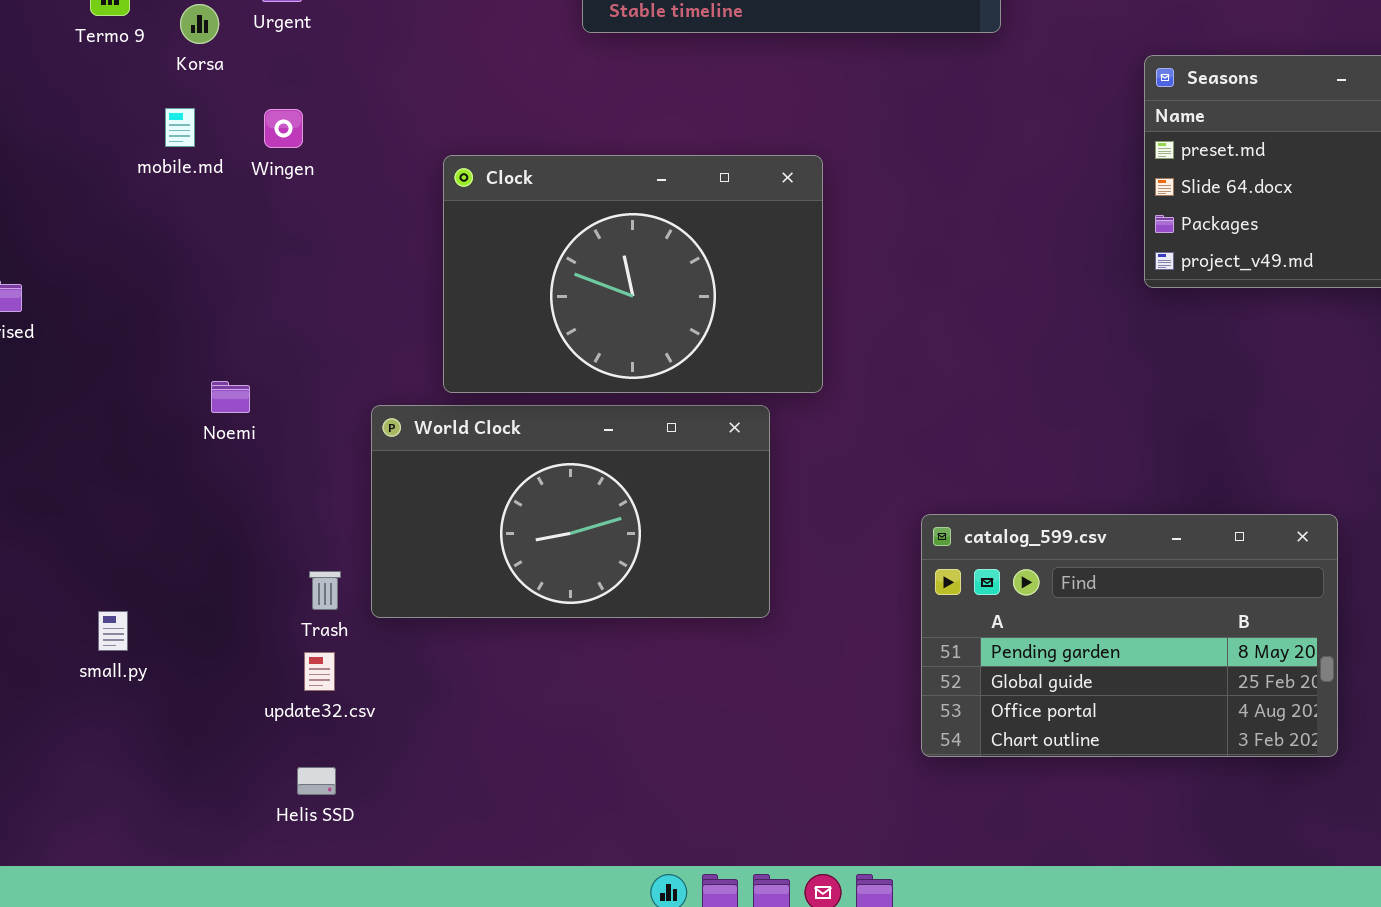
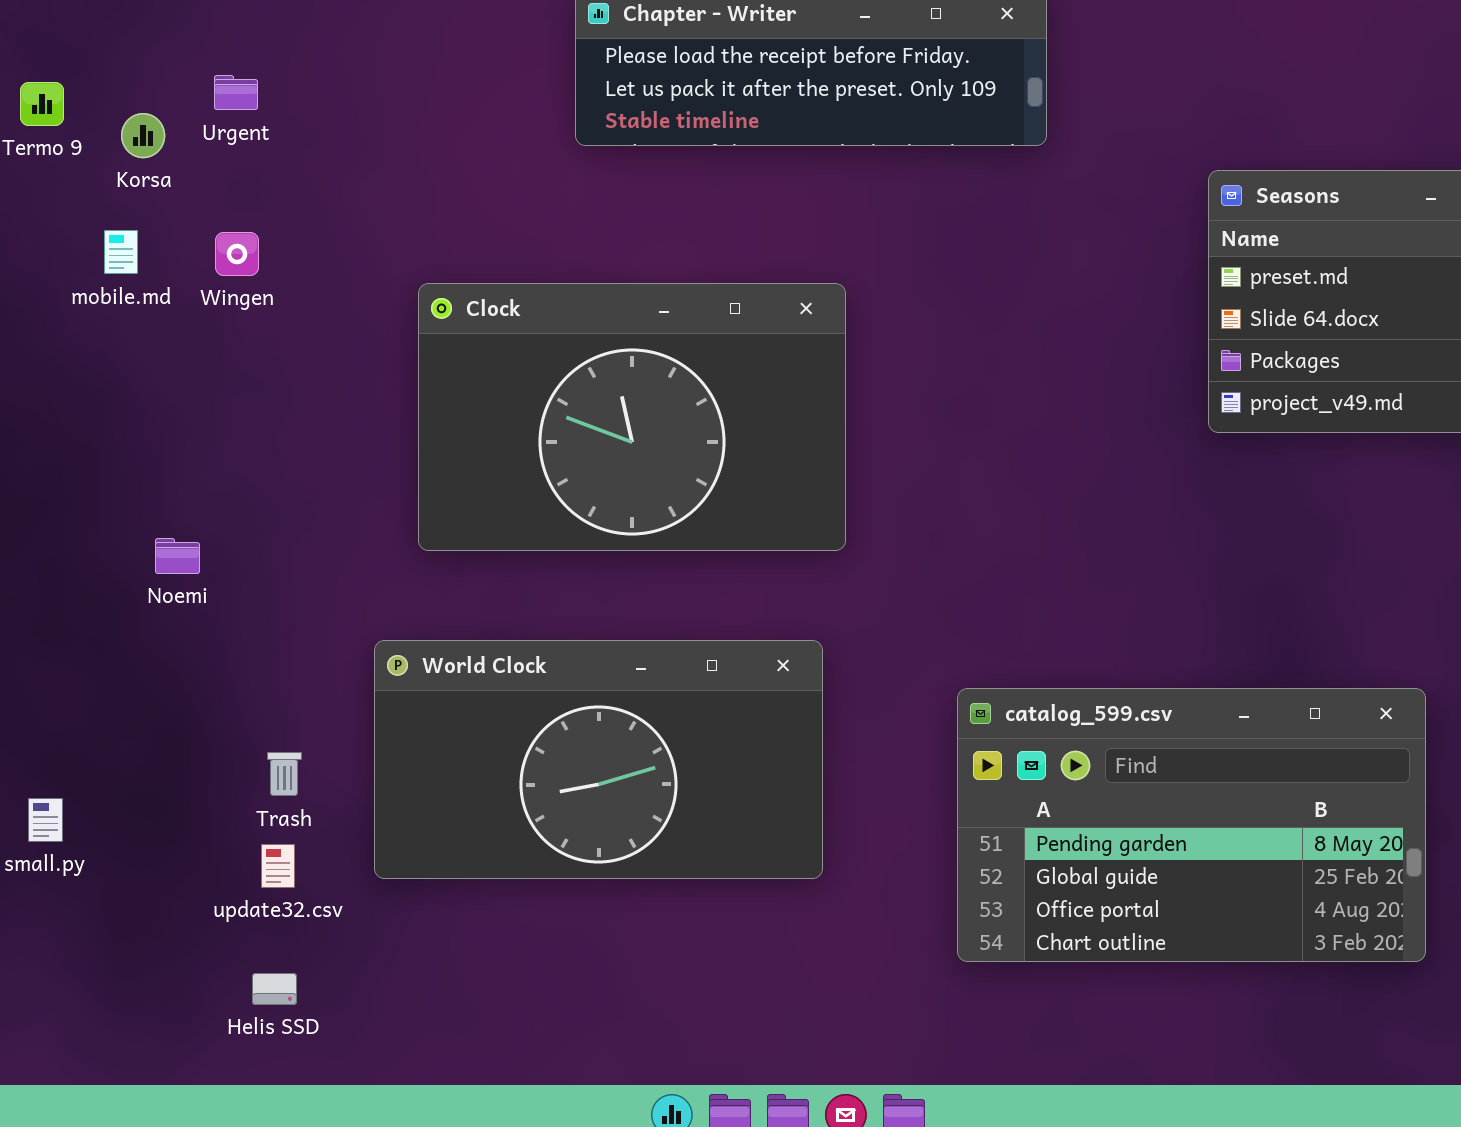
World Clock: [371,405,770,618] -> [374,640,823,879], moved

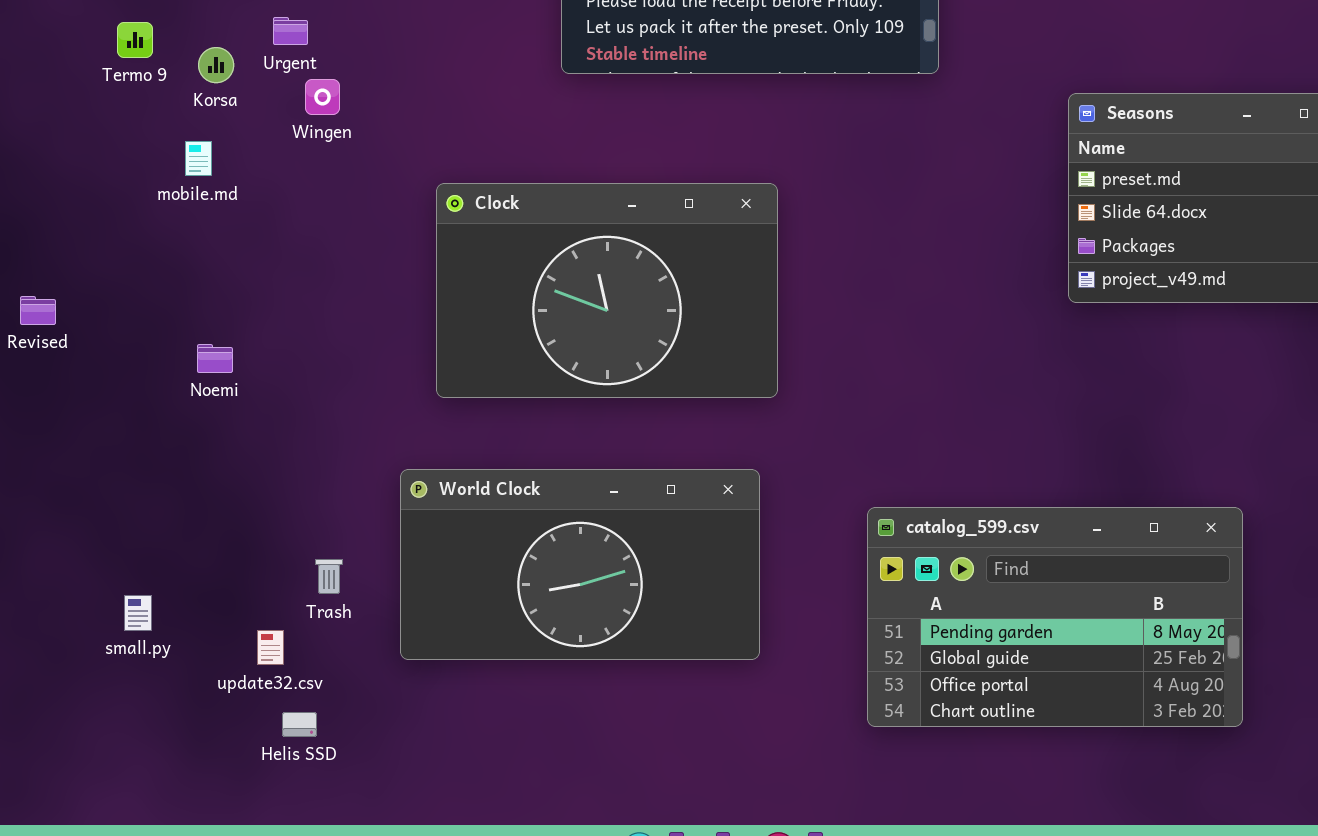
Wingen: [215,232,259,276] -> [305,79,340,115], moved
Noemi: [155,538,200,574] -> [197,344,233,373], moved
update32.csv: [261,844,295,888] -> [257,630,284,665], moved
Helis SSD: [252,973,297,1005] -> [282,712,317,737], moved

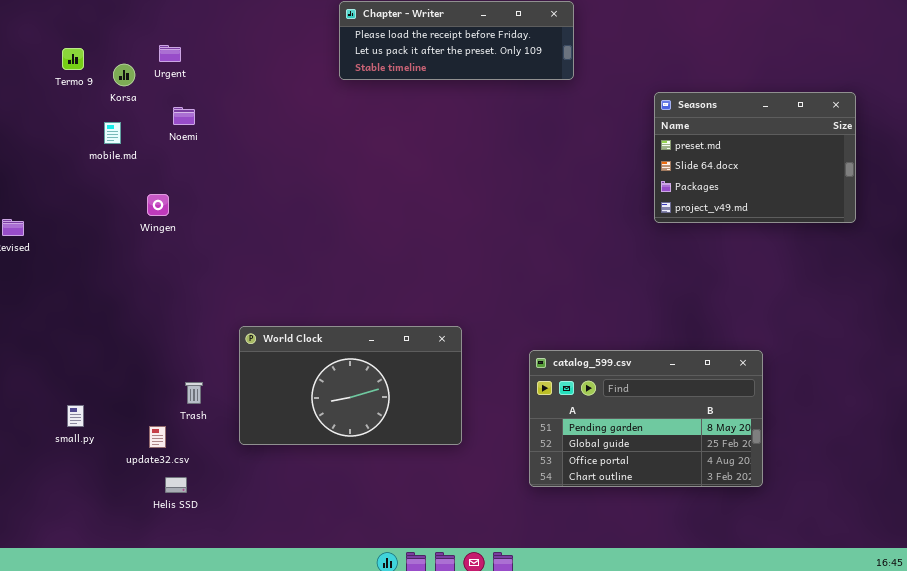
Wingen: [305,79,340,115] -> [147,194,169,216], moved
Clock: [436,183,778,398] -> none, closed
Noemi: [197,344,233,373] -> [173,107,195,125], moved

